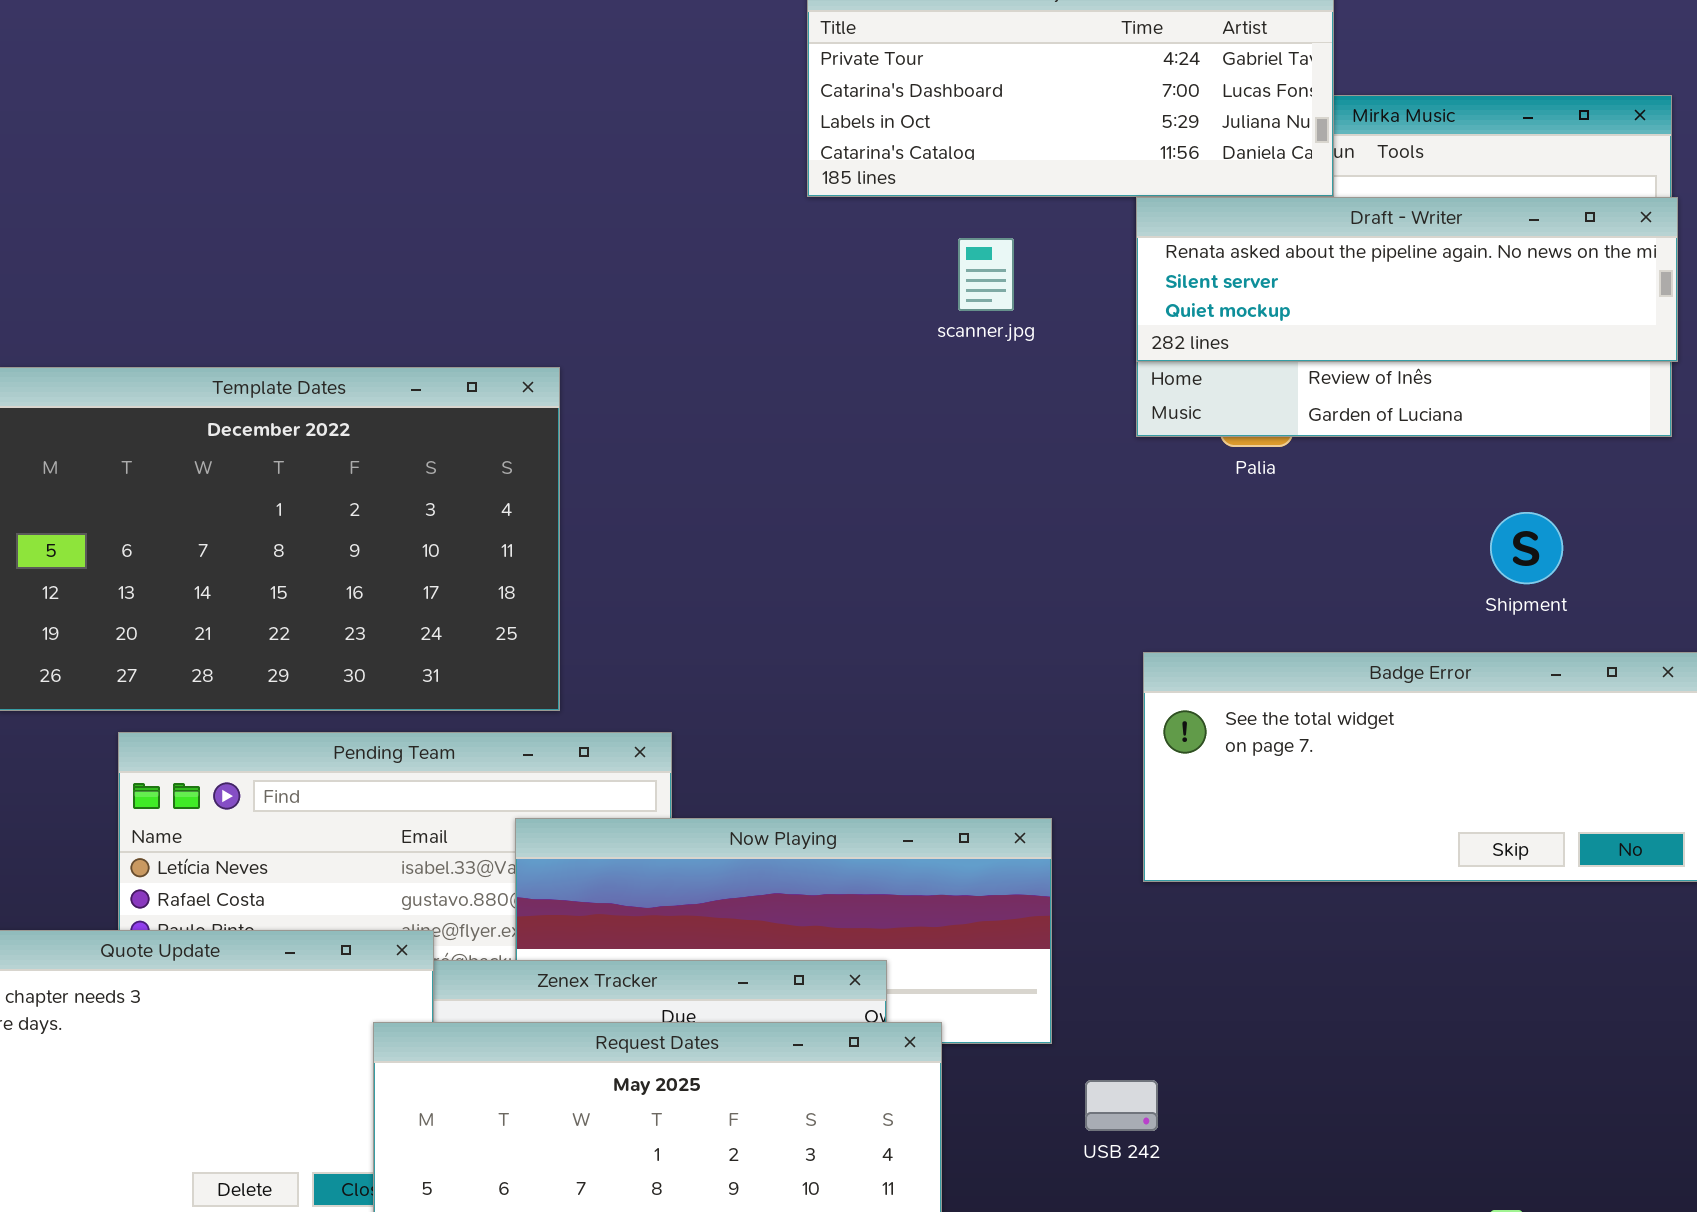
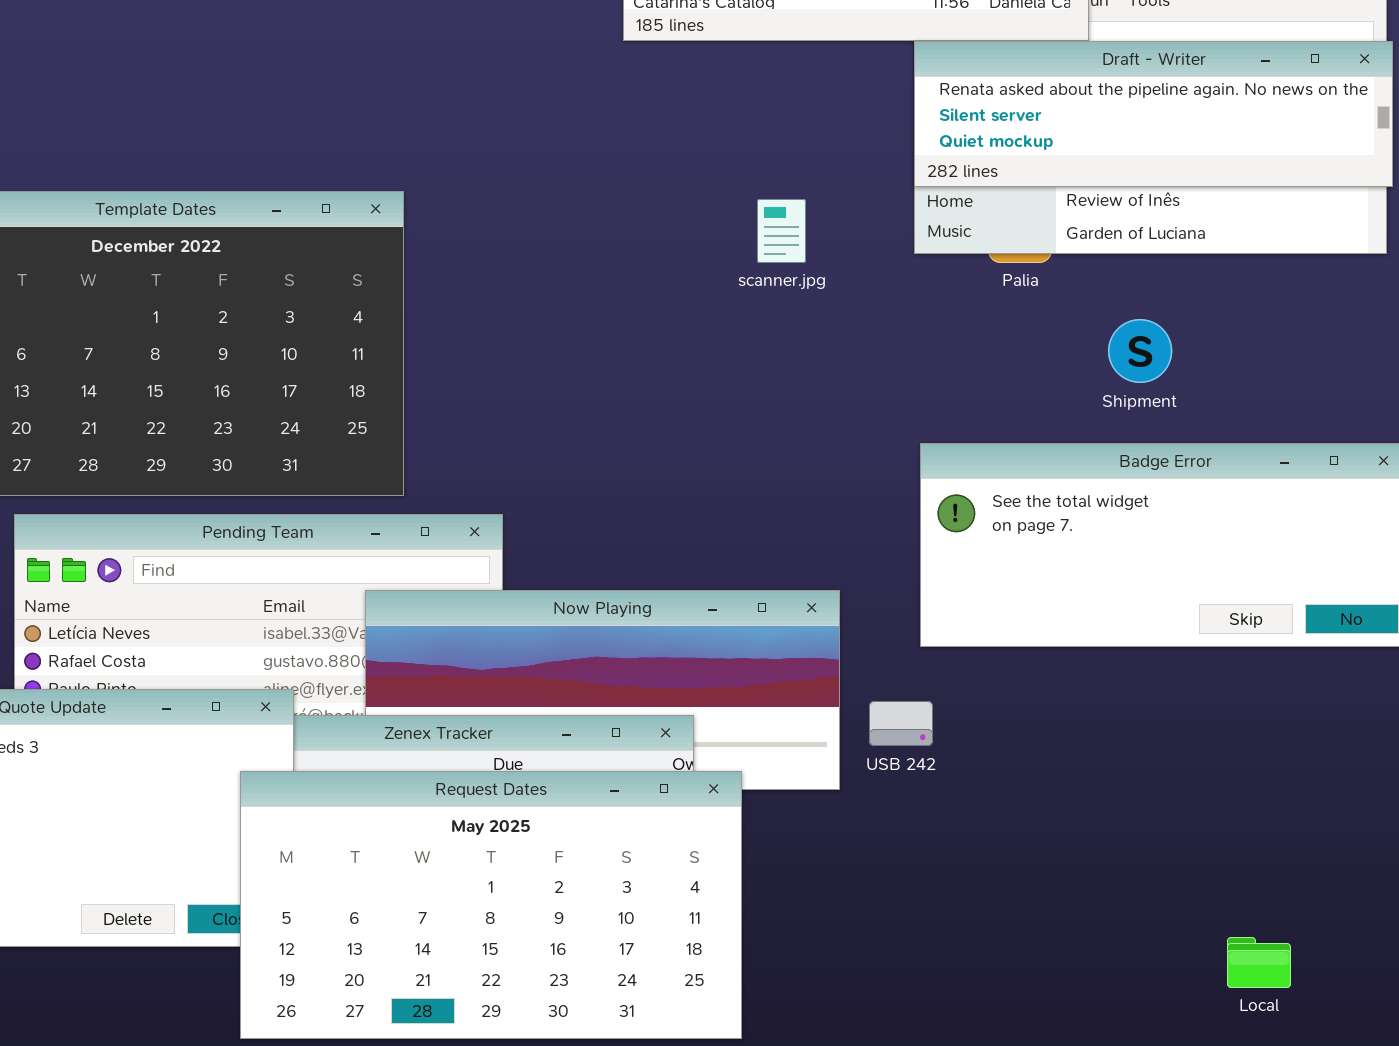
scanner.jpg: [958,238,1014,311] -> [757,199,806,263], moved
Shipment: [1490,512,1563,584] -> [1108,319,1172,383], moved
USB 242: [1085,1080,1158,1131] -> [869,701,933,746], moved

